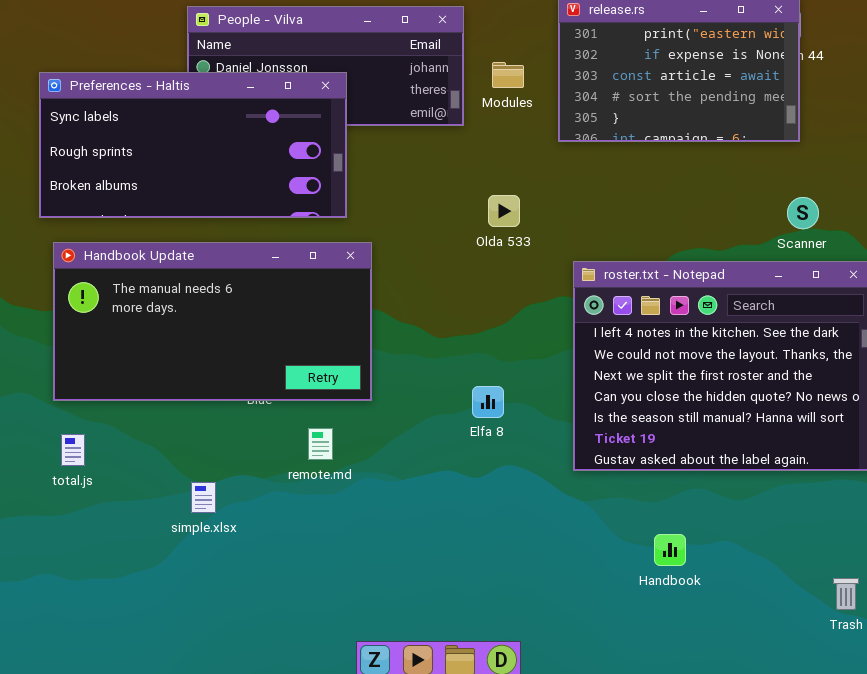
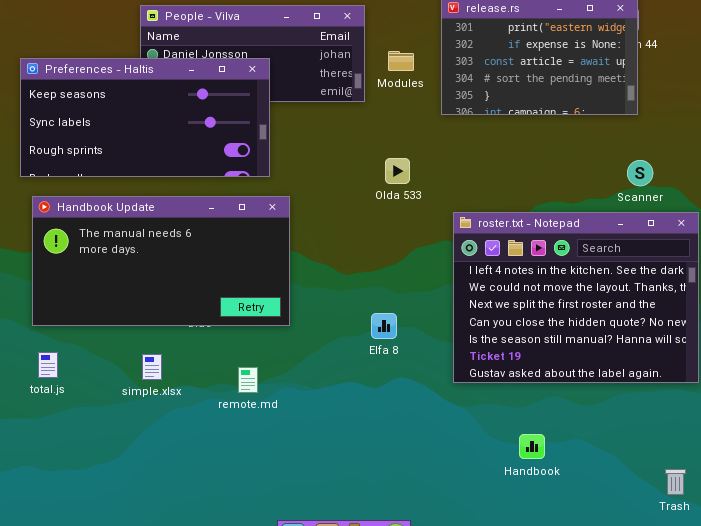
Preferences - Haltis: [39,72,347,218] -> [20,58,270,177], scrolled up 1 row
remote.md: [308,428,333,460] -> [238,367,258,393], moved
simple.xlsx: [191,482,216,513] -> [142,354,162,380], moved

